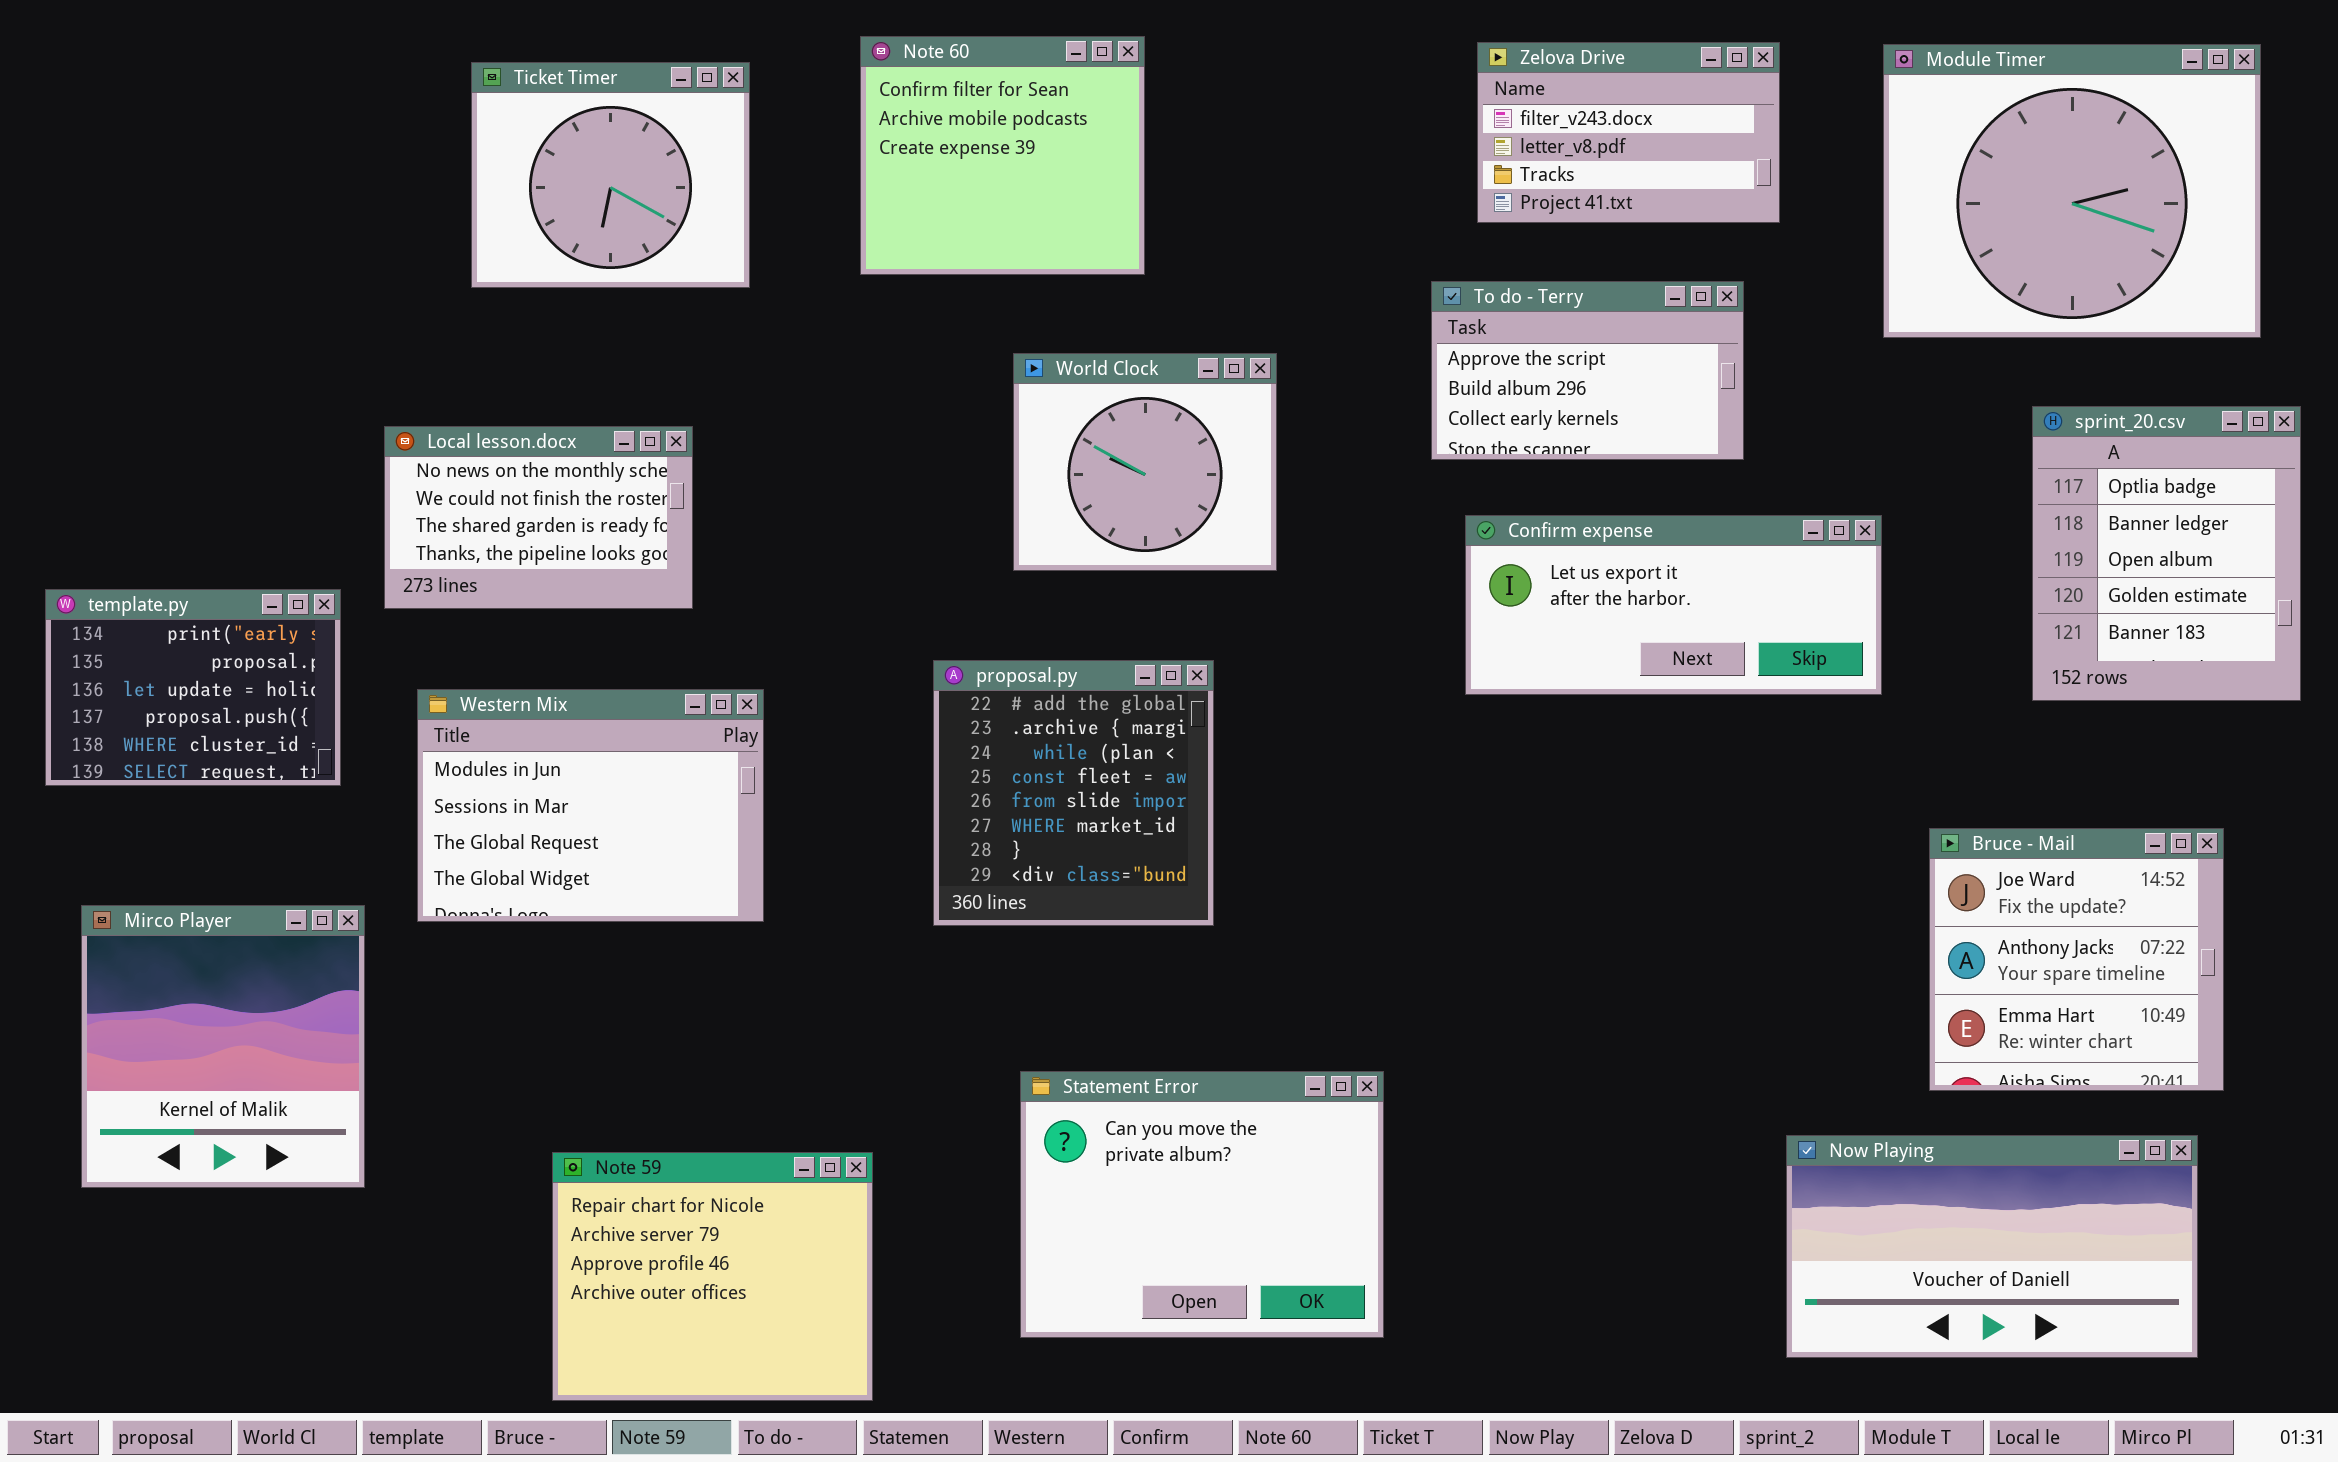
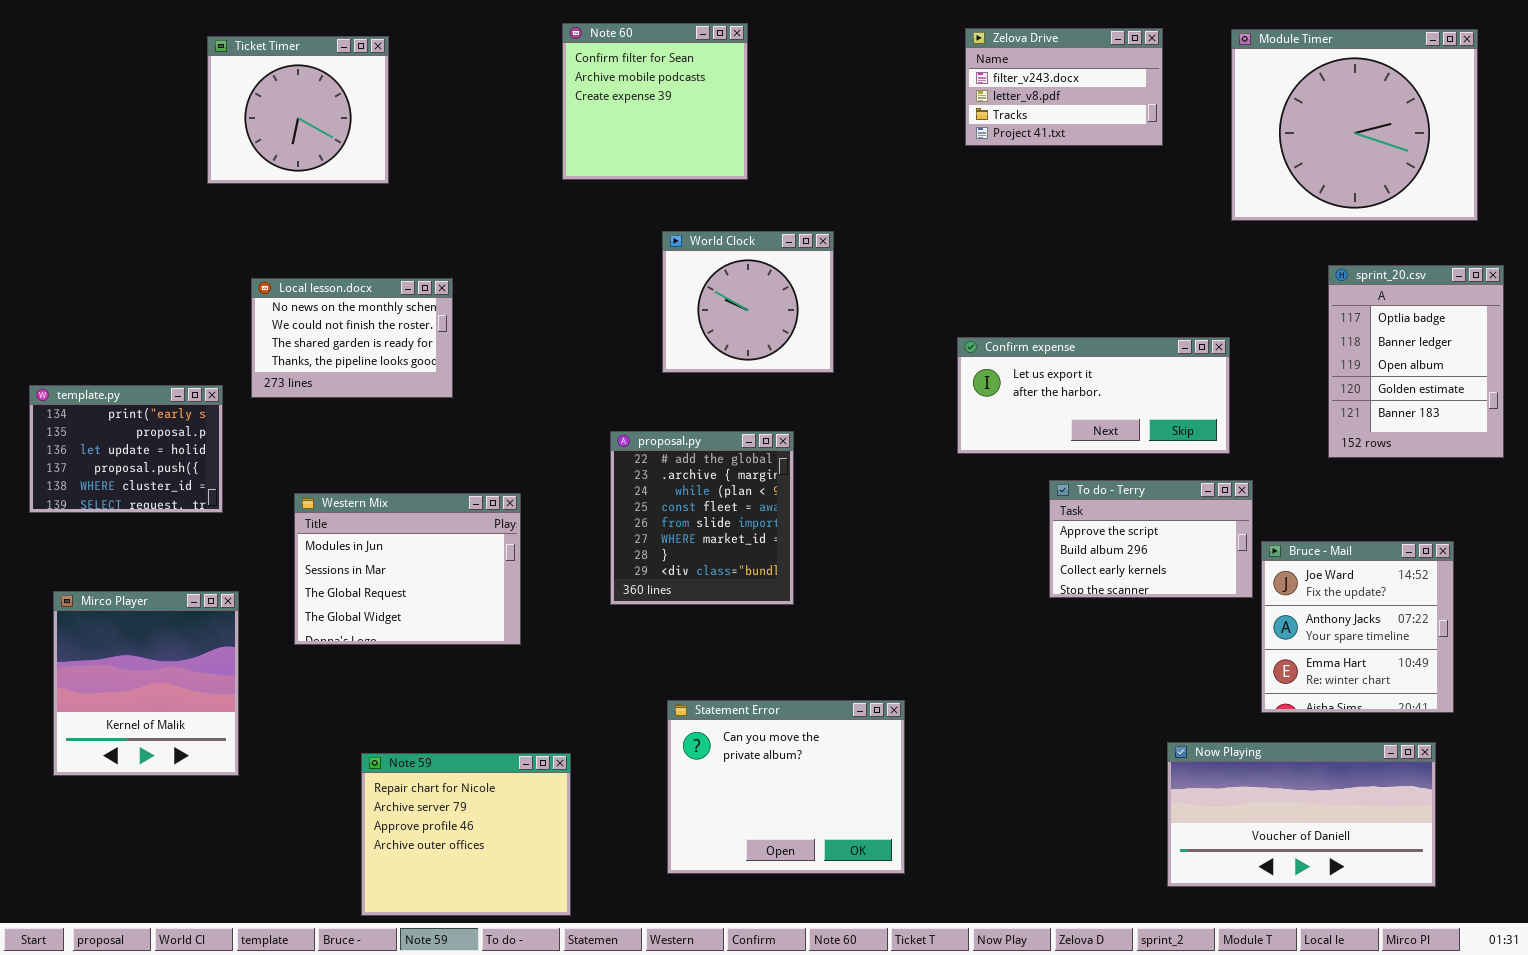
Ticket Timer: [471,62,750,288] -> [207,36,389,184], moved
To do - Terry: [1431,281,1744,460] -> [1049,480,1253,598], moved
Western Mix: [417,689,764,922] -> [294,493,521,645], moved

